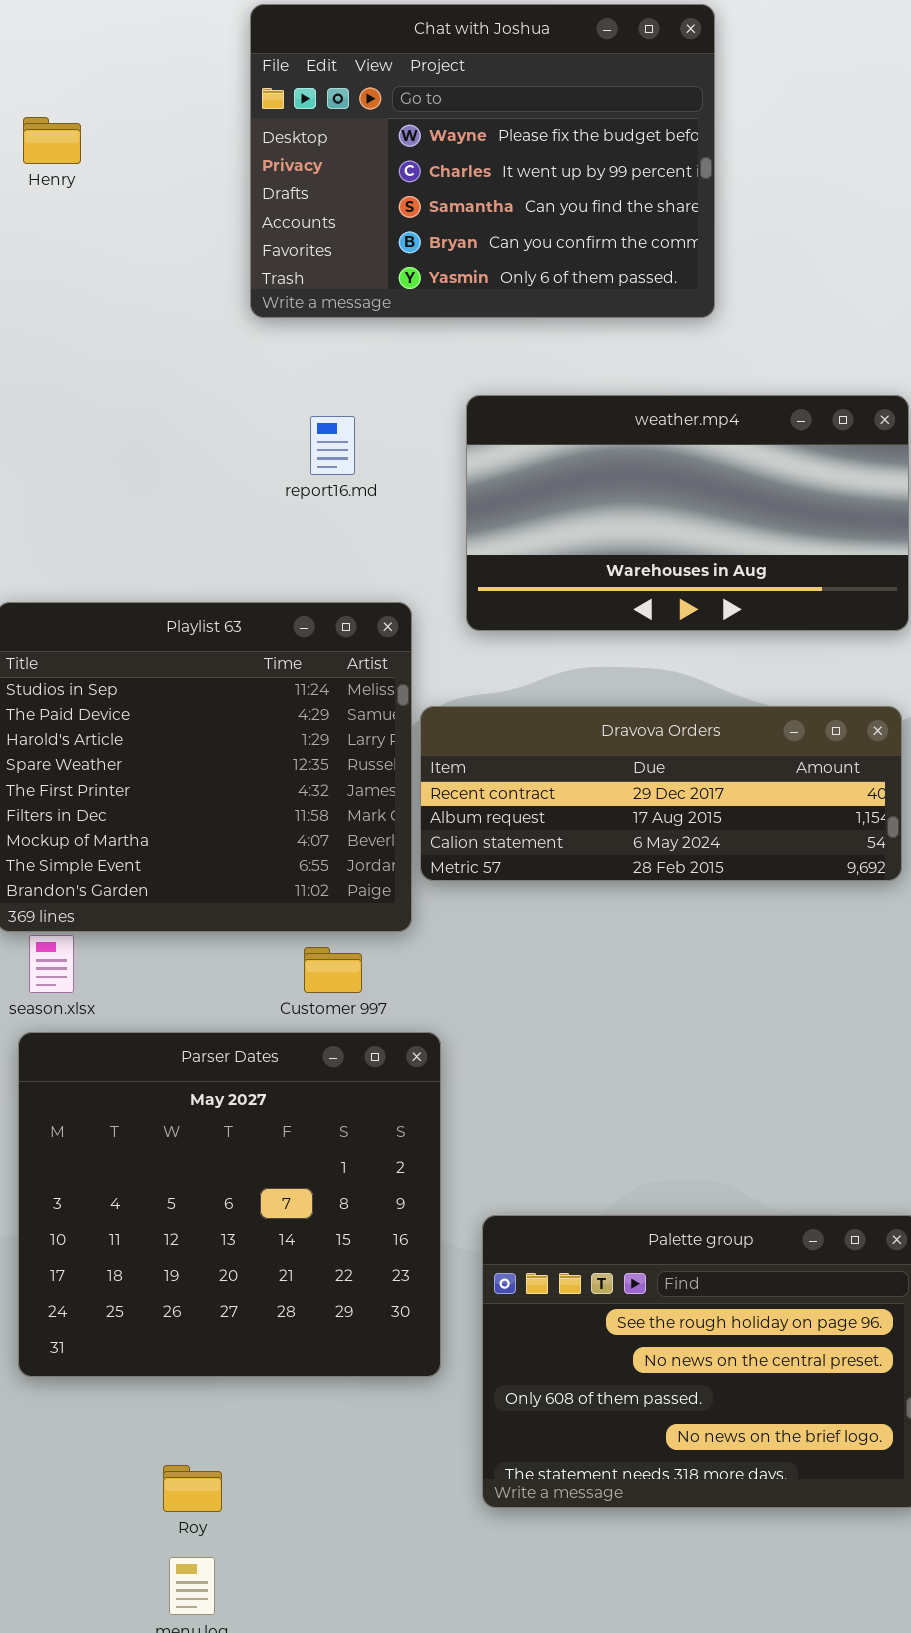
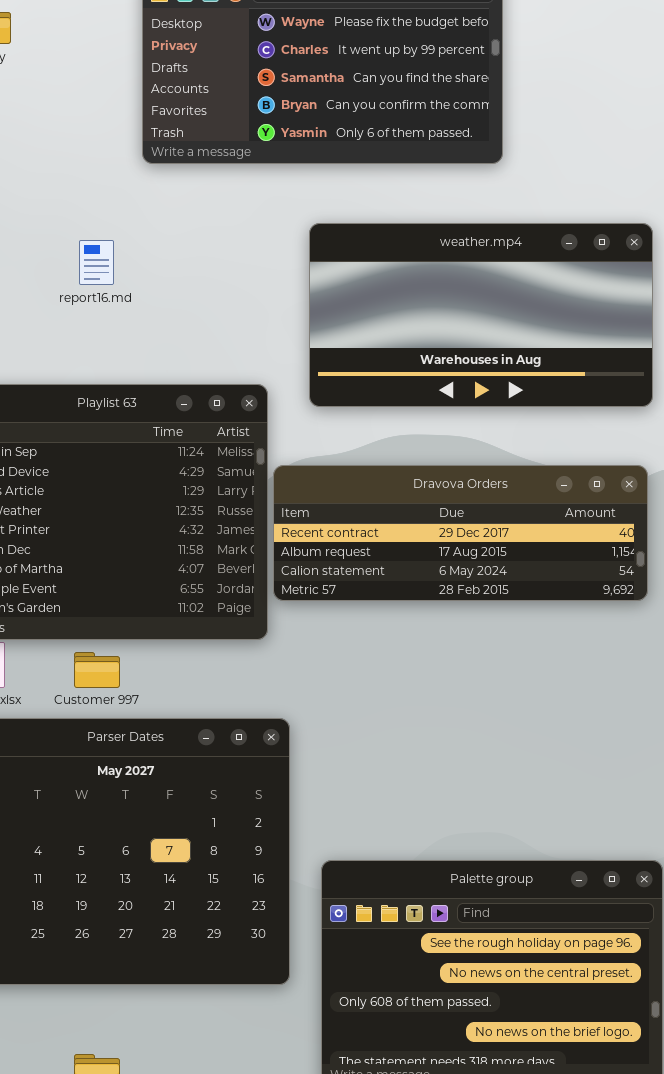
report16.md: [310,416,355,475] -> [79,240,114,285], moved
Customer 997: [304,947,362,993] -> [74,652,120,688], moved

